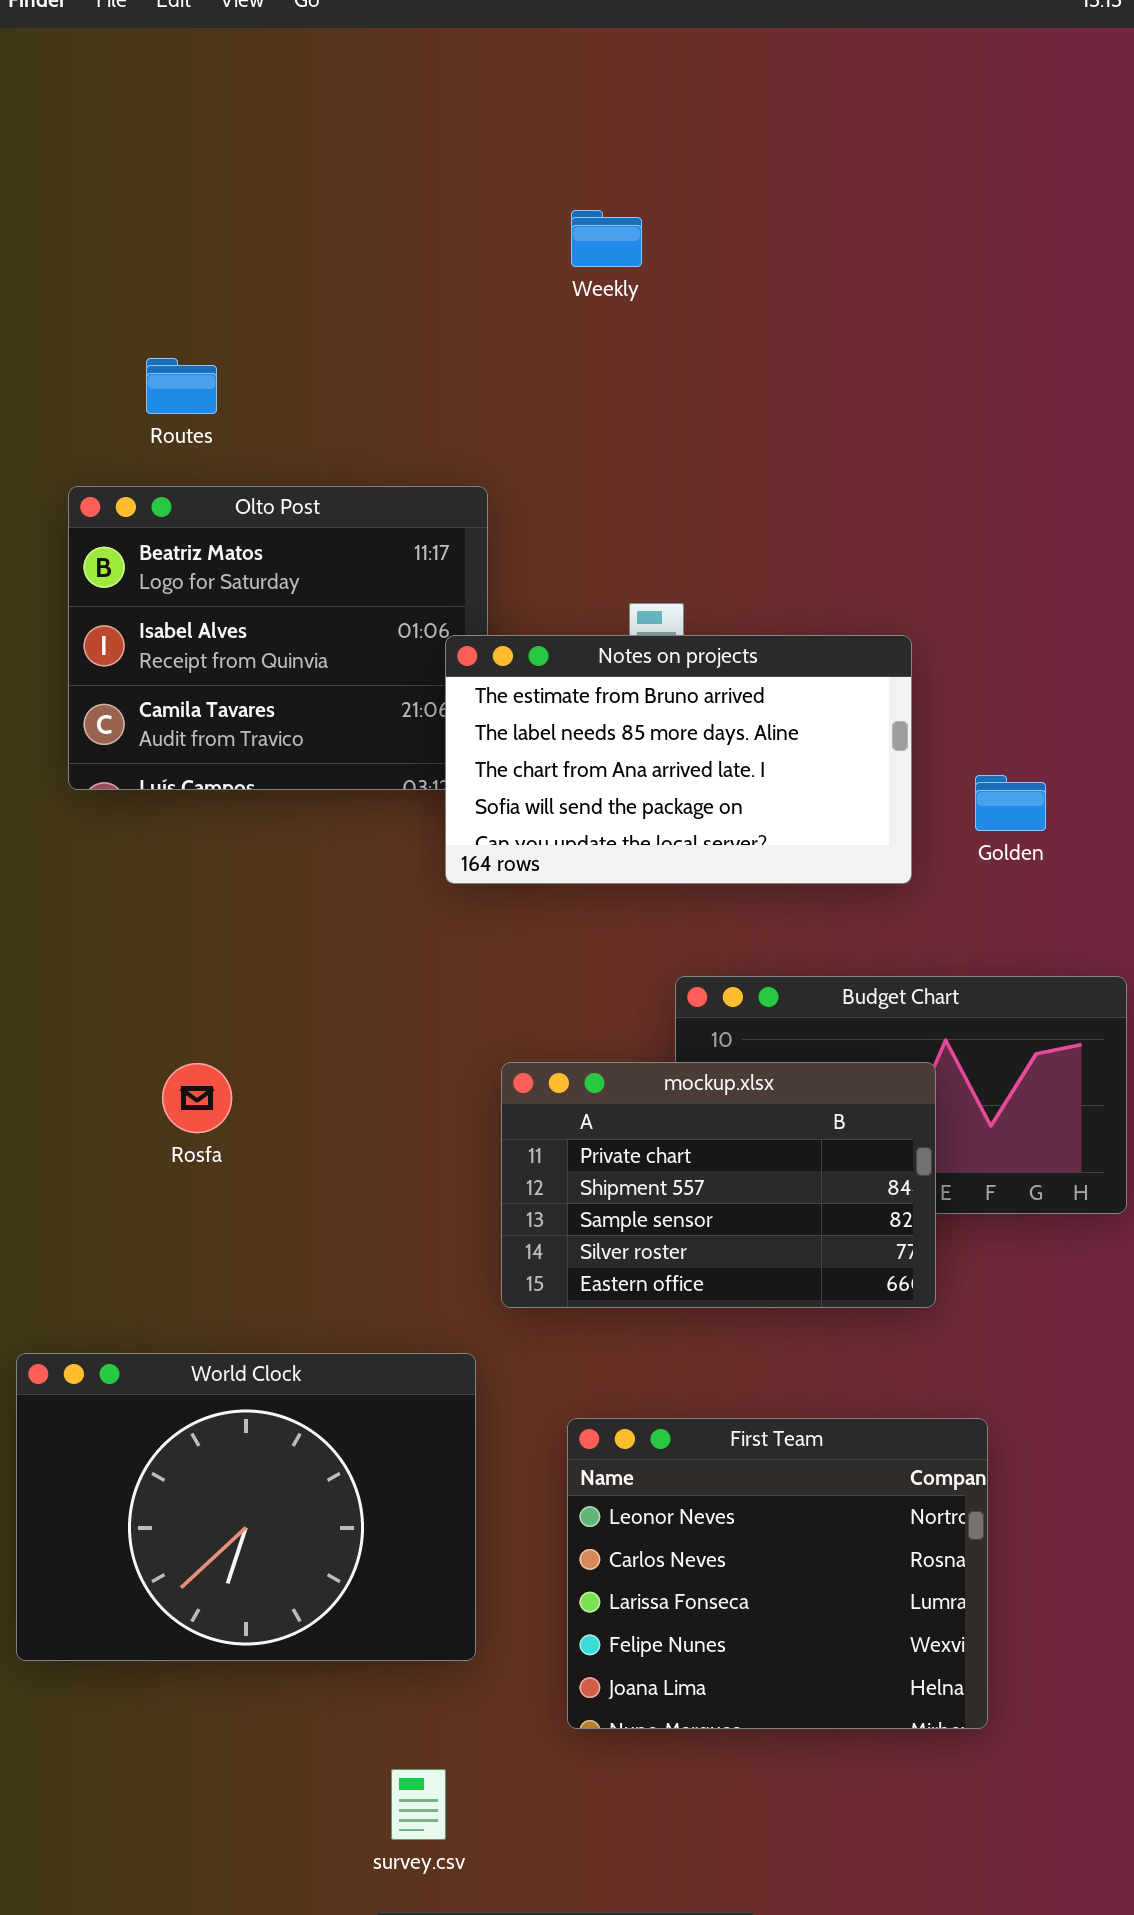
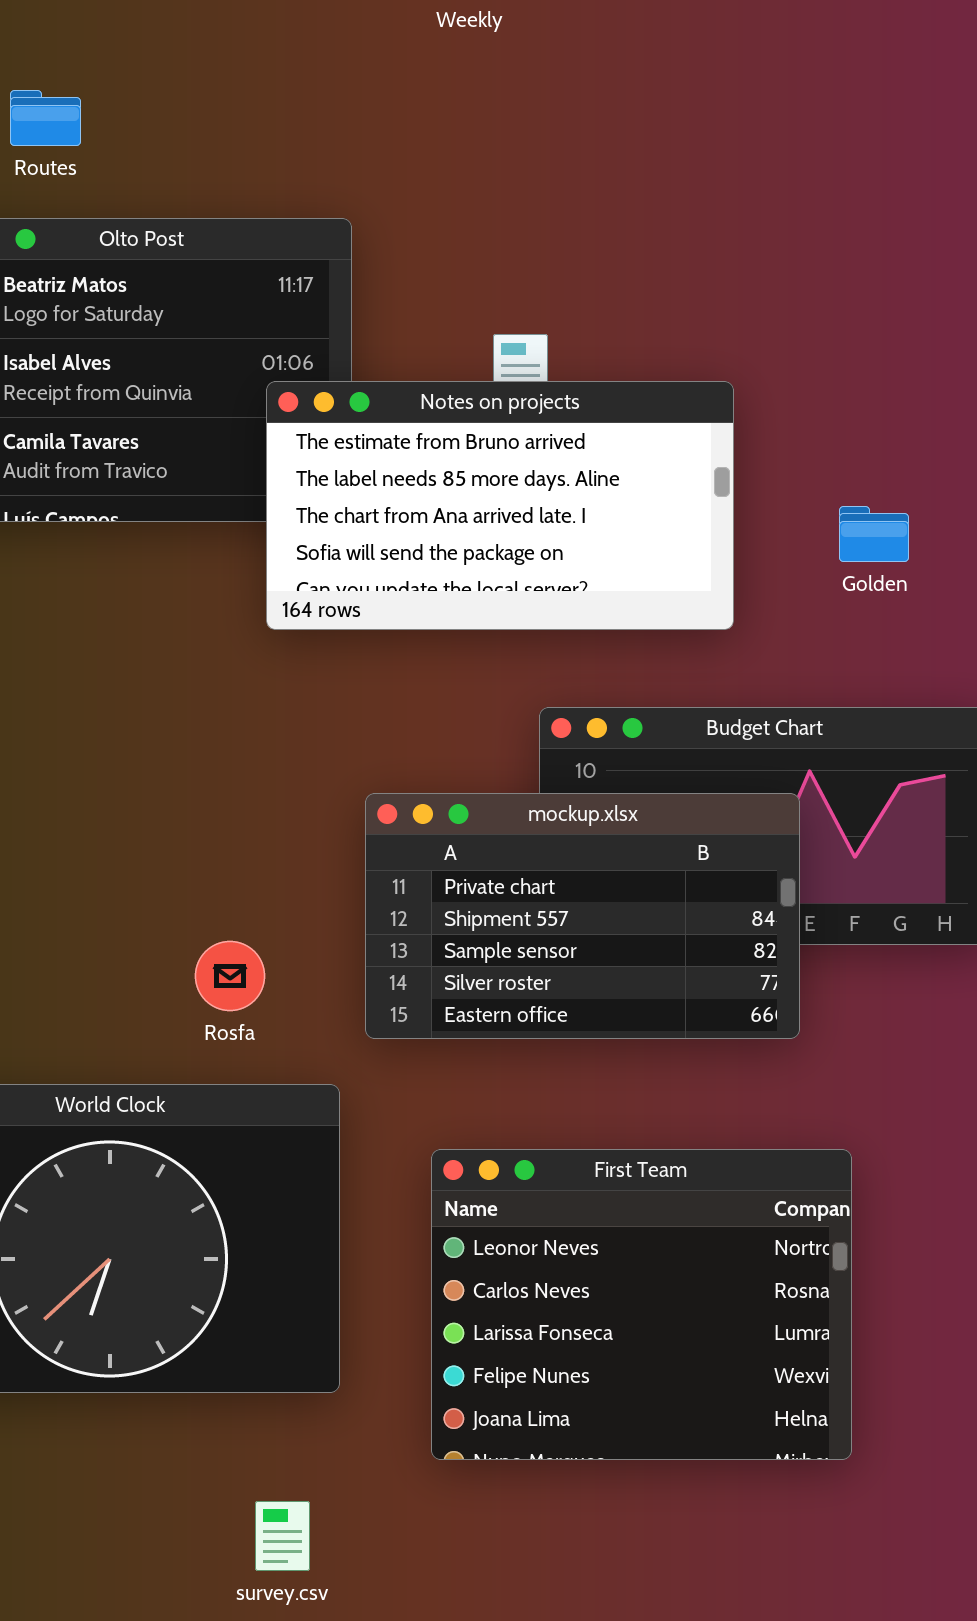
Notes on projects: [445,635,912,884] -> [266,381,734,630], moved
Rosfa: [162,1063,232,1133] -> [195,941,265,1011], moved

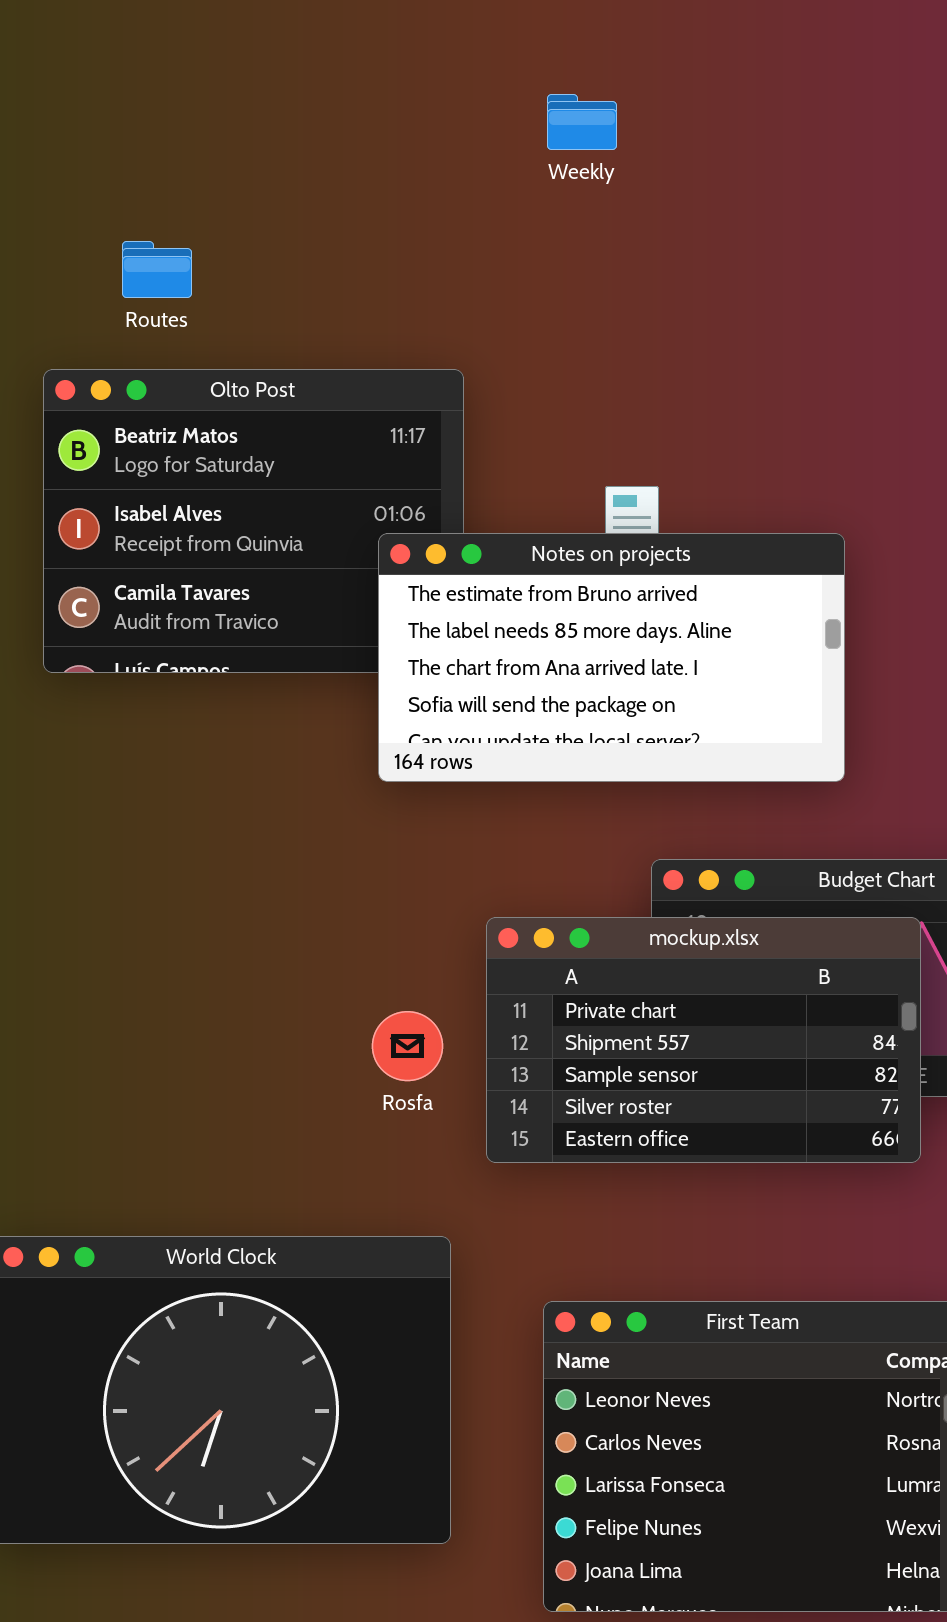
mockup.xlsx: [365,793,800,1039] -> [486,917,921,1163], moved
Rosfa: [195,941,265,1011] -> [372,1011,443,1081], moved

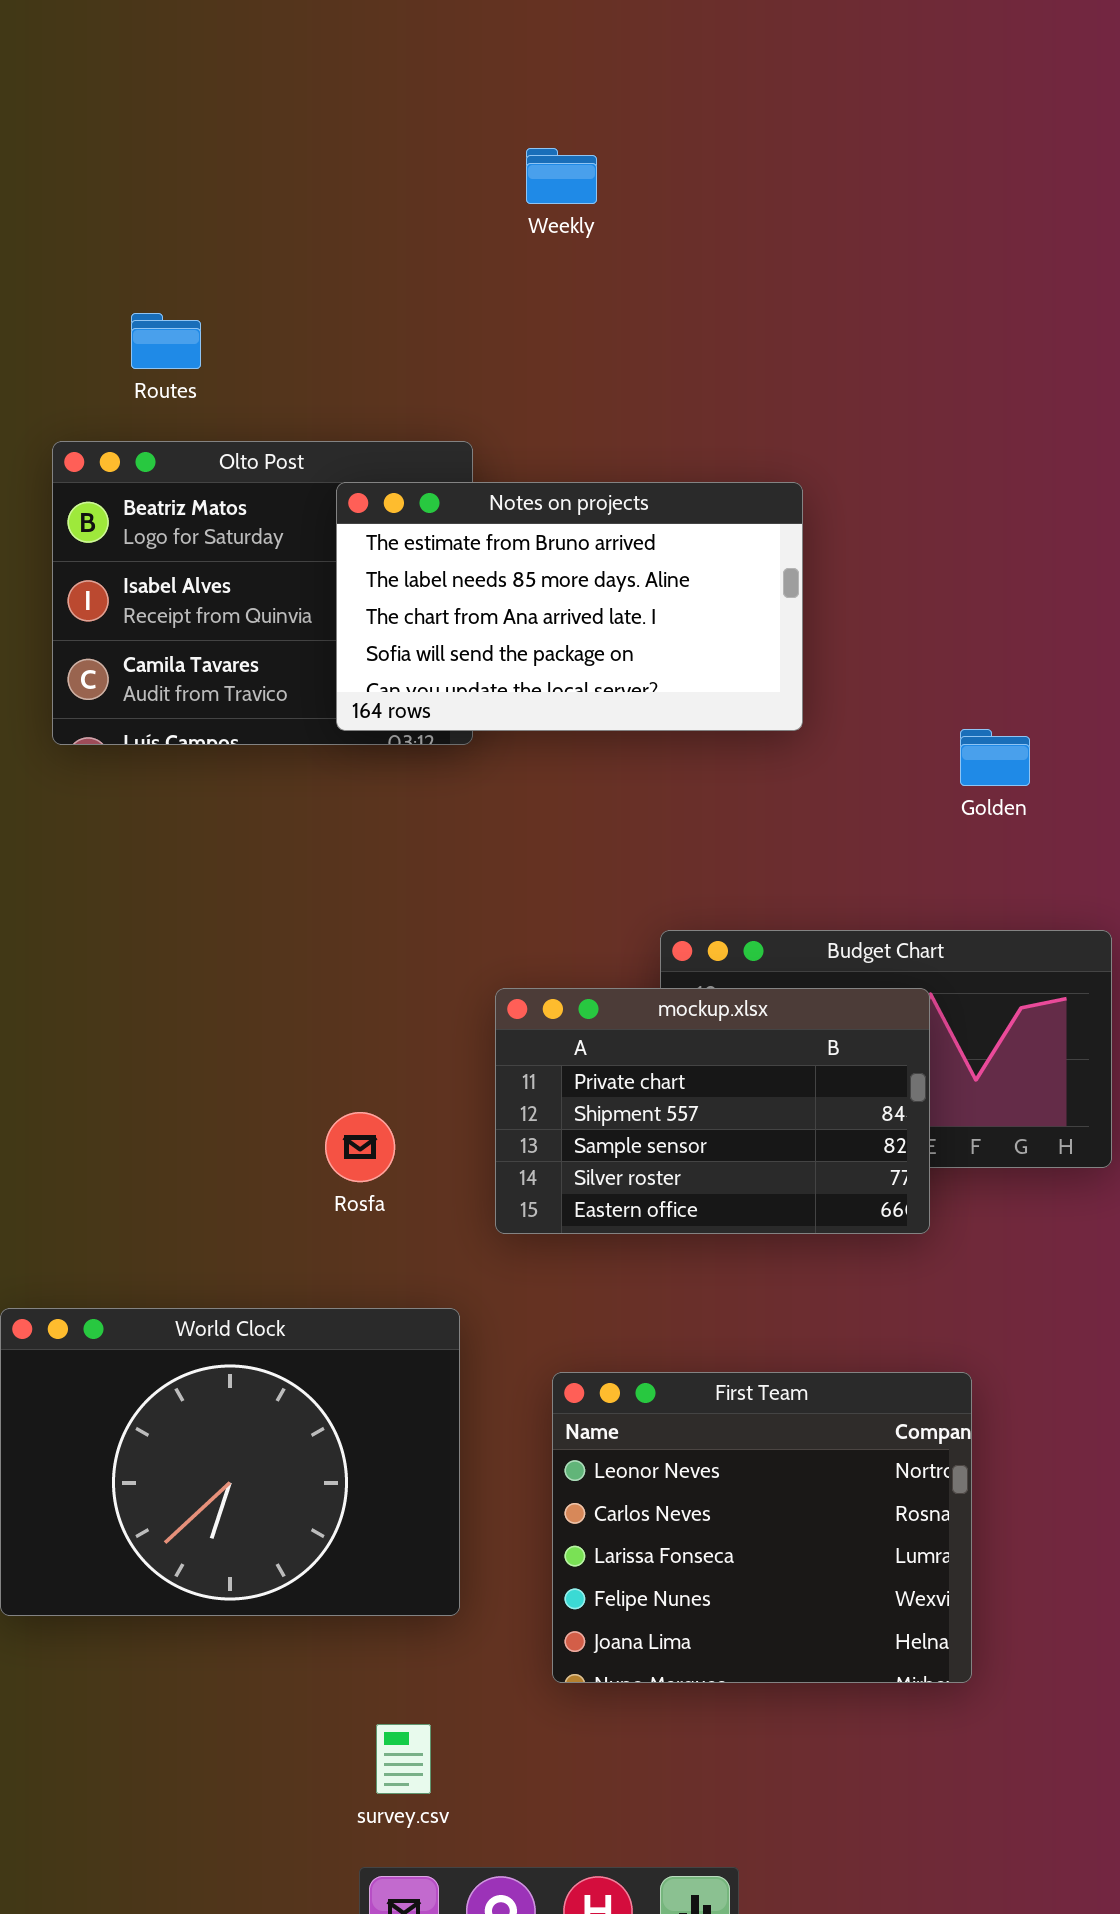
Weekly: [547,94,617,150] -> [526,148,597,204], moved
Notes on projects: [378,533,845,782] -> [336,482,803,731], moved
Rosfa: [372,1011,443,1081] -> [325,1112,395,1182], moved

